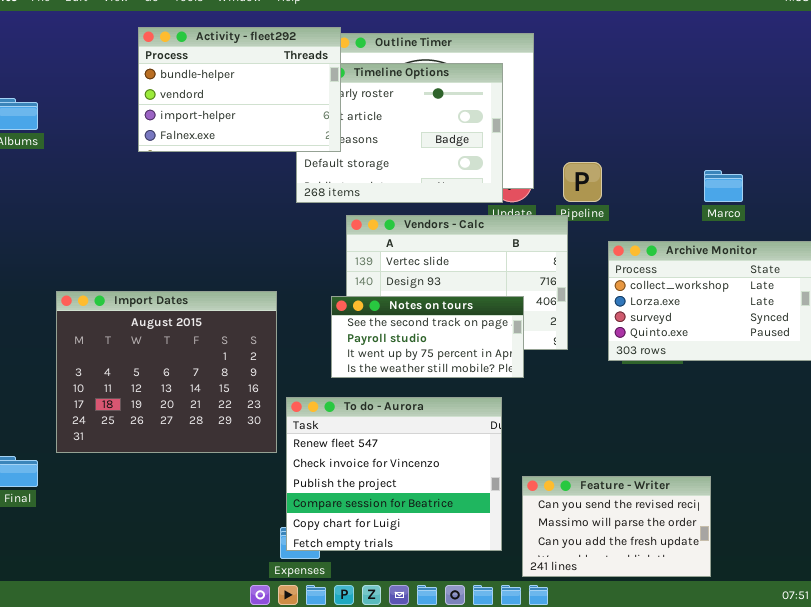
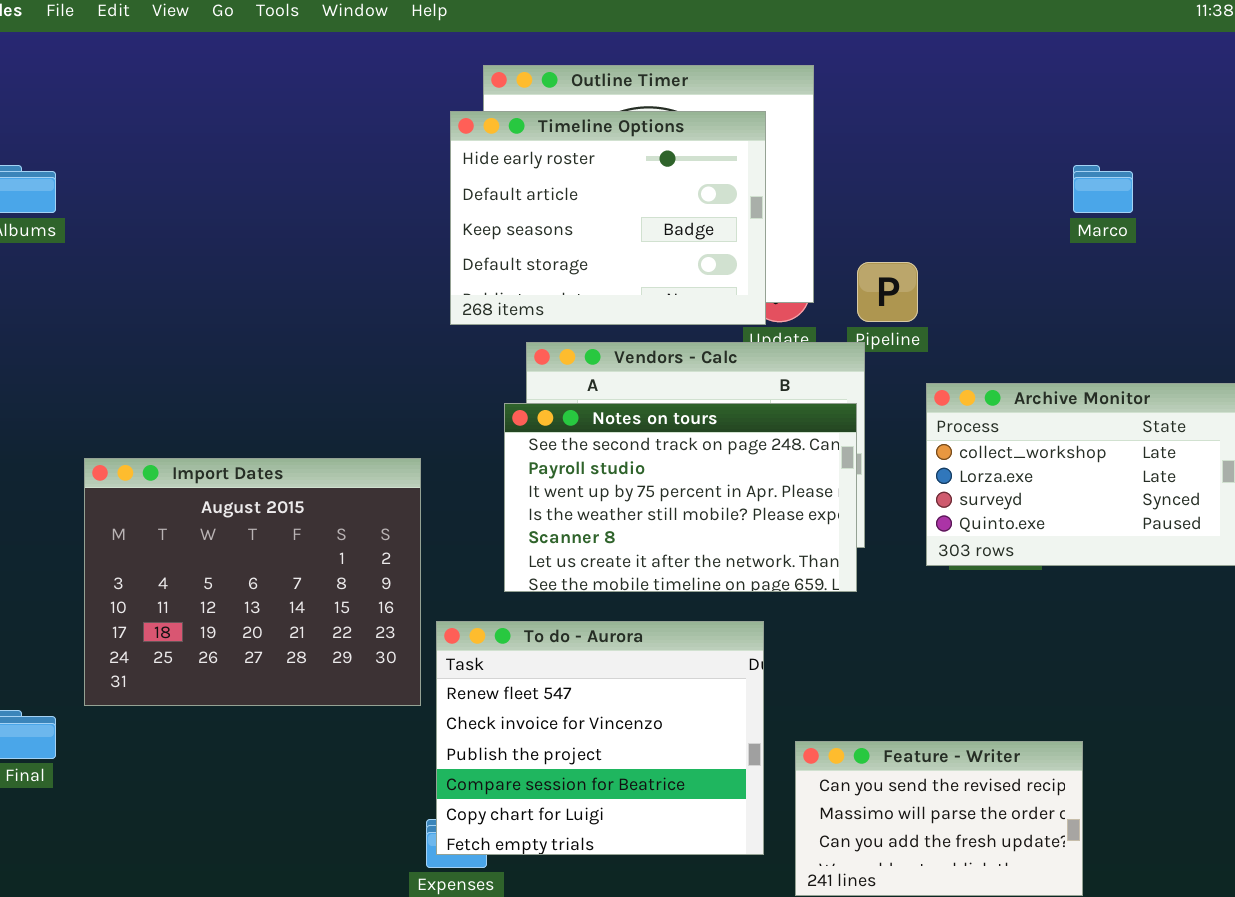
Activity - fleet292: [138,27,341,152] -> none, closed
Marco: [704,170,743,202] -> [1073,165,1133,213], moved
Notes on tours: [331,296,524,378] -> [504,403,857,592], resized

